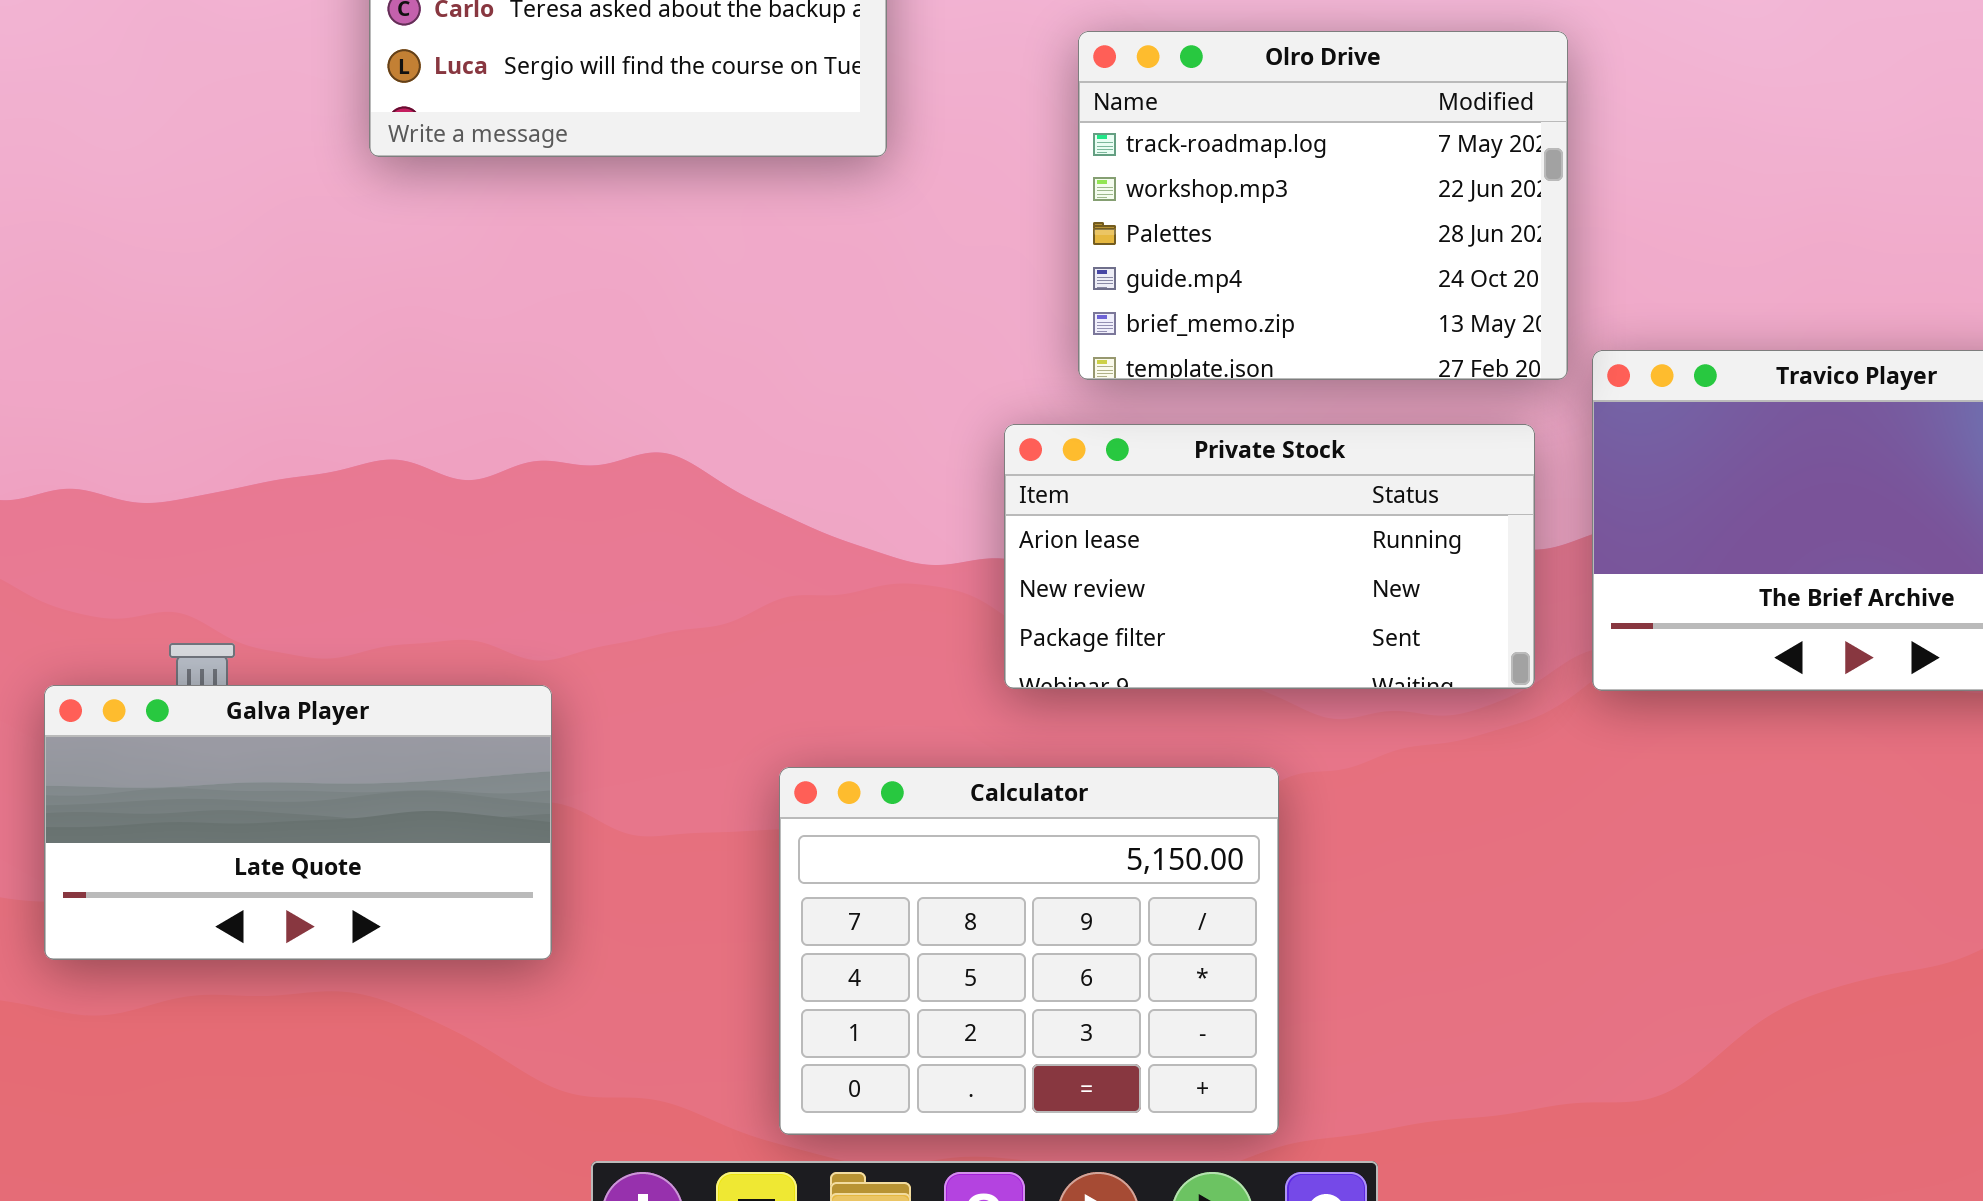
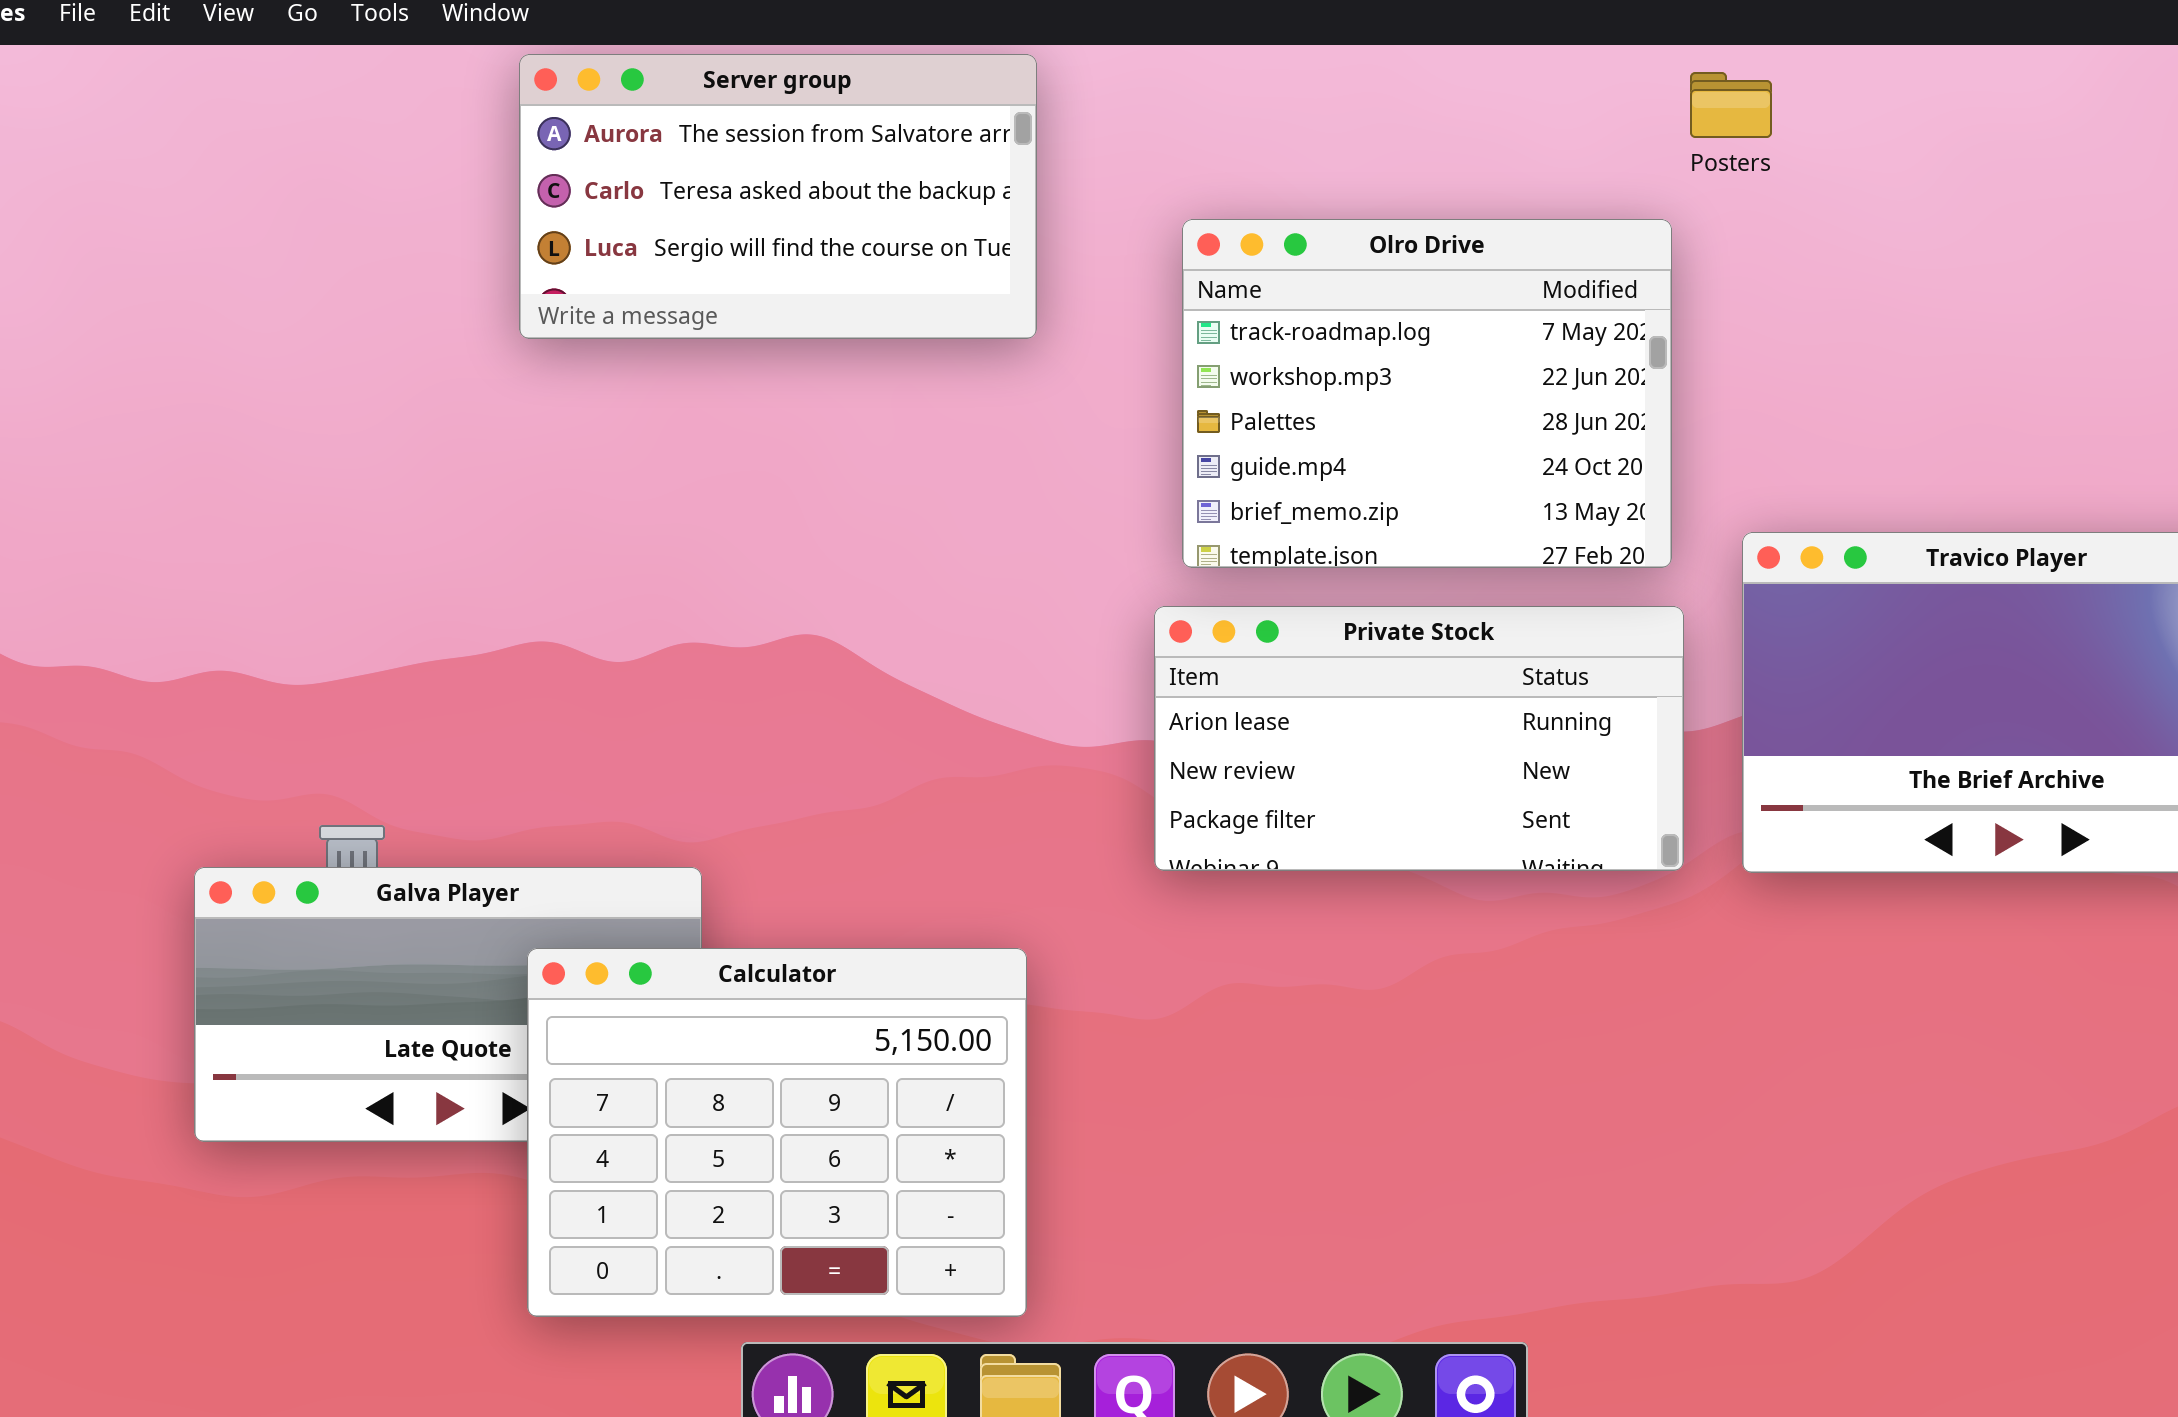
Olro Drive: [1078,31,1568,380] -> [1182,219,1672,568], moved
Calculator: [779,767,1279,1135] -> [527,948,1027,1317], moved

